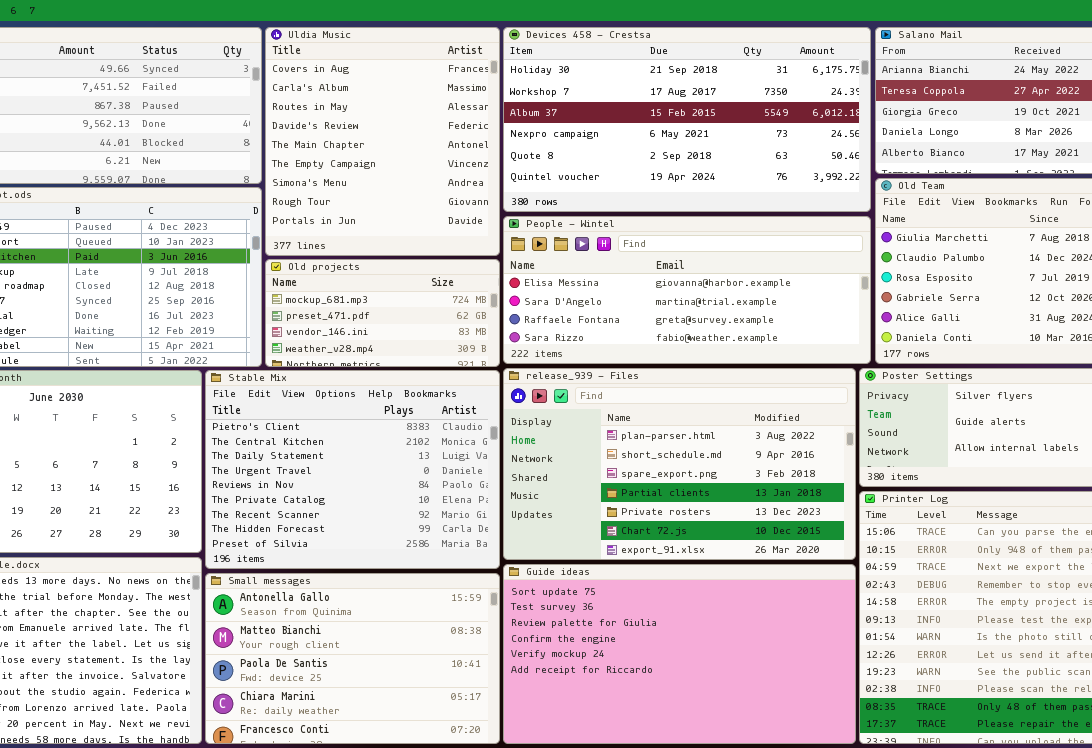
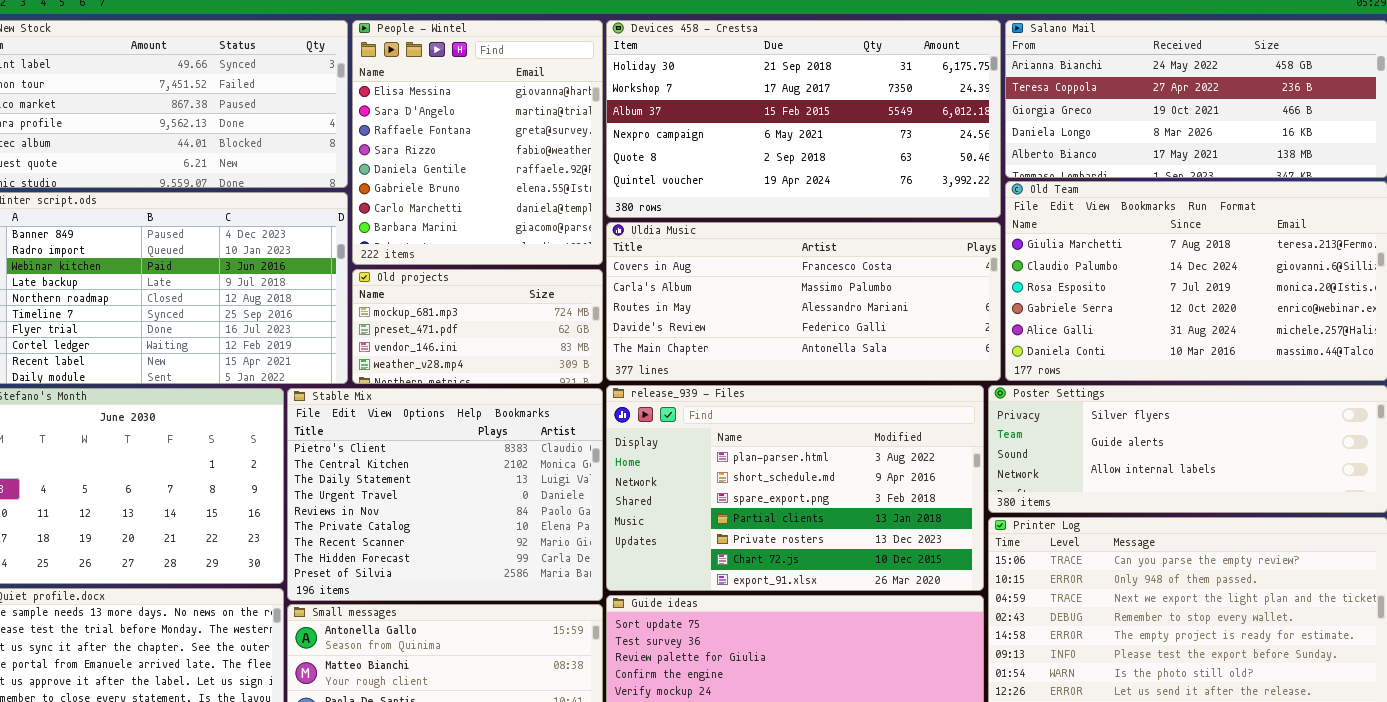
Uldia Music: [265,27,500,256] -> [606,222,1001,381], moved, resized
People - Wintel: [503,216,871,364] -> [352,20,603,265], moved, resized

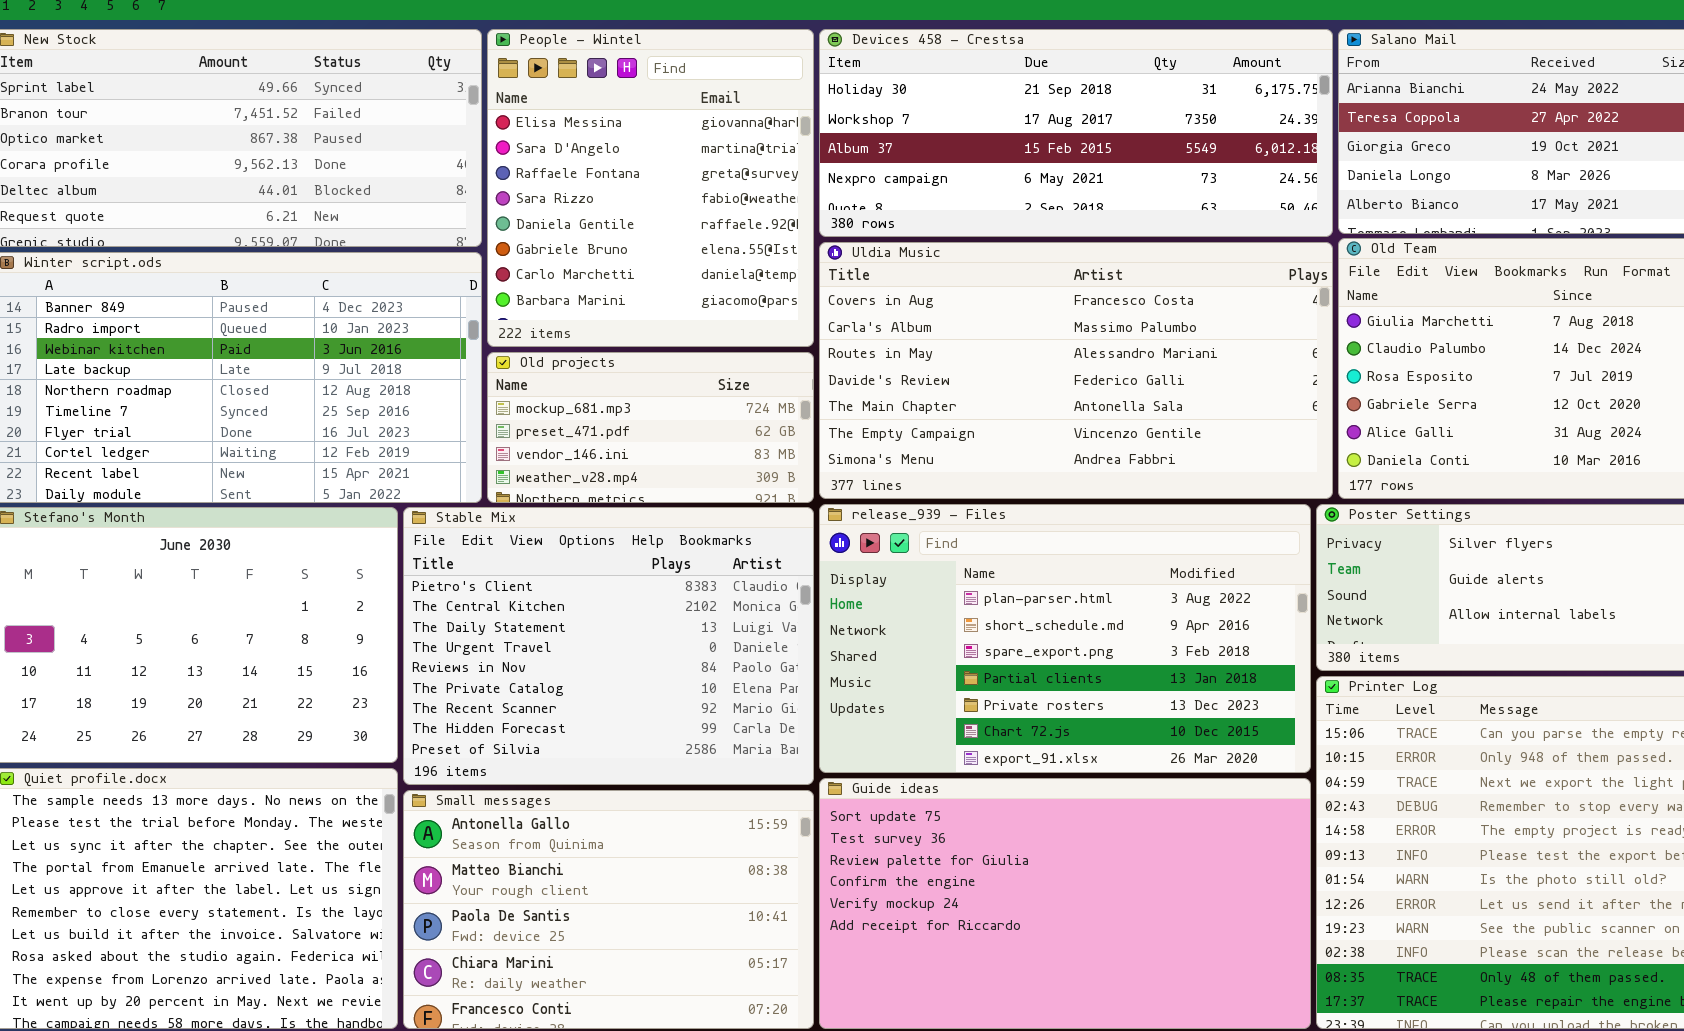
Devices 458 - Crestsa: [606,20,1001,218] -> [819,29,1333,237], resized
Uldia Music: [606,222,1001,381] -> [819,242,1333,499], resized

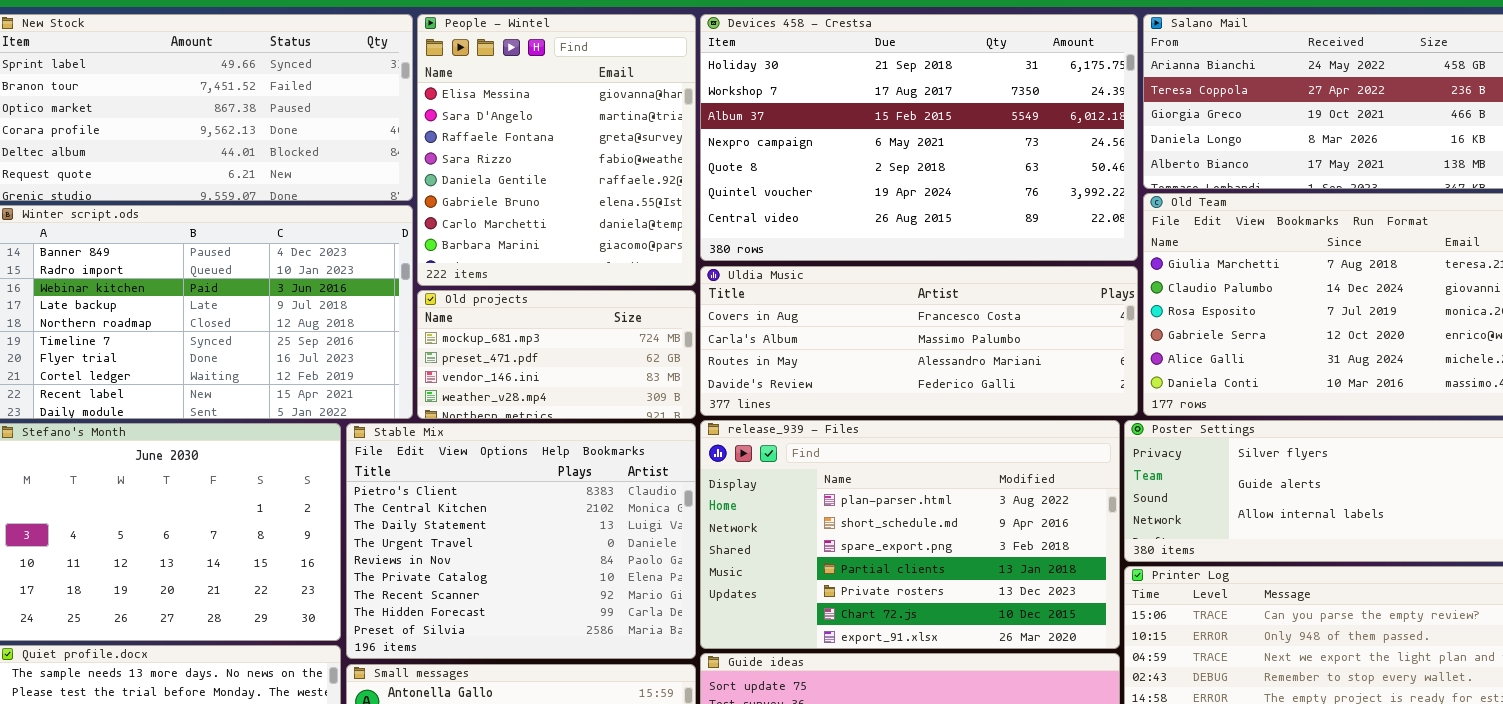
Devices 458 - Crestsa: [819,29,1333,237] -> [700,14,1138,261], resized
Uldia Music: [819,242,1333,499] -> [700,266,1138,416], resized

